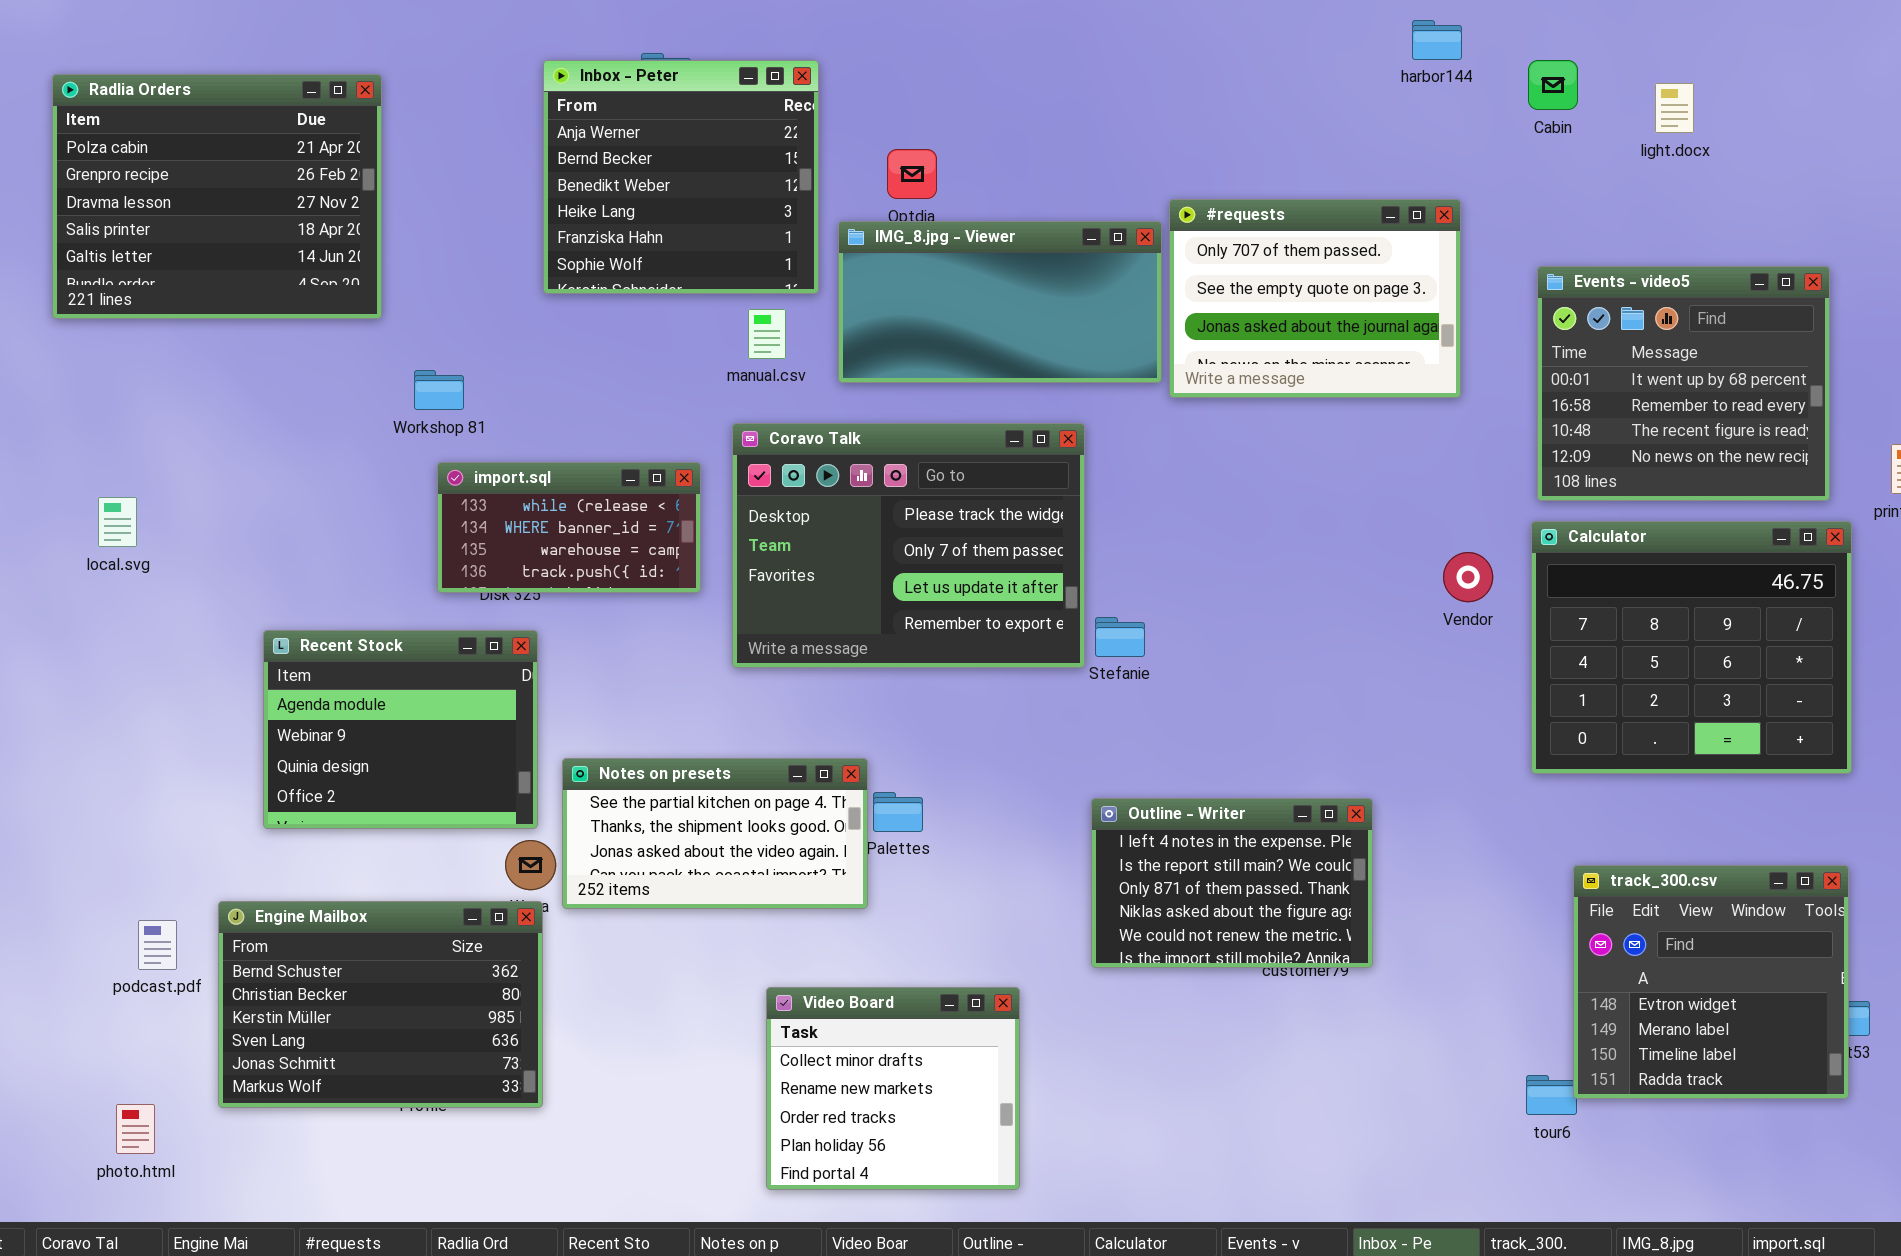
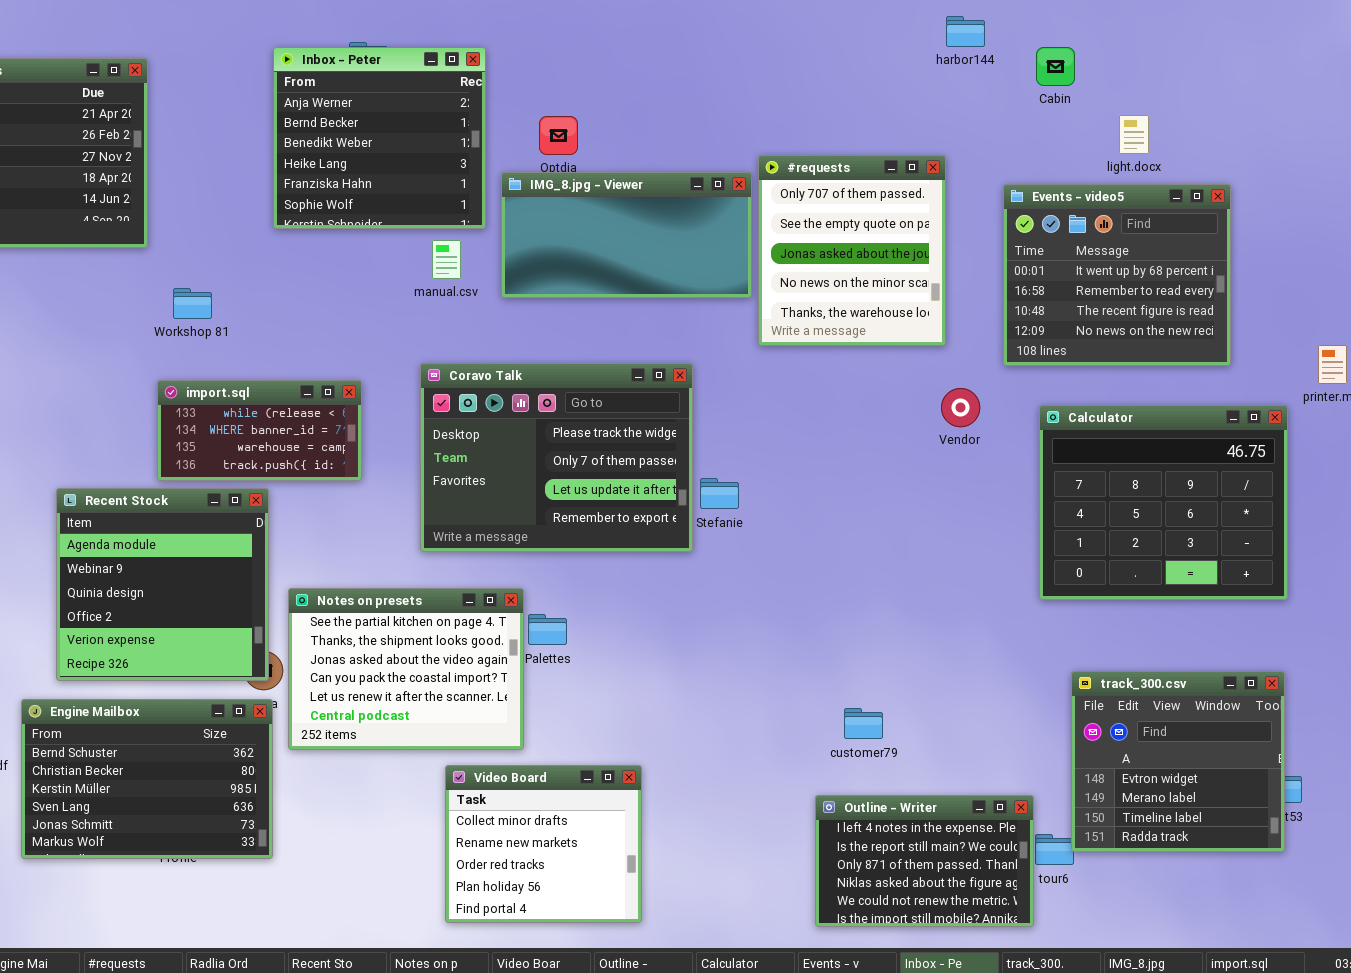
light.docx: [1655,83,1694,133] -> [1119,115,1149,154], moved
#requests: [1169,199,1461,398] -> [758,155,946,346], resized
Events - video5: [1537,266,1830,501] -> [1003,184,1231,366], moved
Coravo Talk: [732,423,1085,668] -> [420,363,693,552], moved
import.sql: [437,462,701,593] -> [157,380,362,481], moved
Vendor: [1443,552,1493,602] -> [941,388,980,427], moved
Recent Stock: [263,630,538,829] -> [56,488,269,681], resized
Notes on presets: [562,758,868,909] -> [288,588,524,750], resized
Outline - Writer: [1091,798,1373,968] -> [815,795,1034,927], moved

